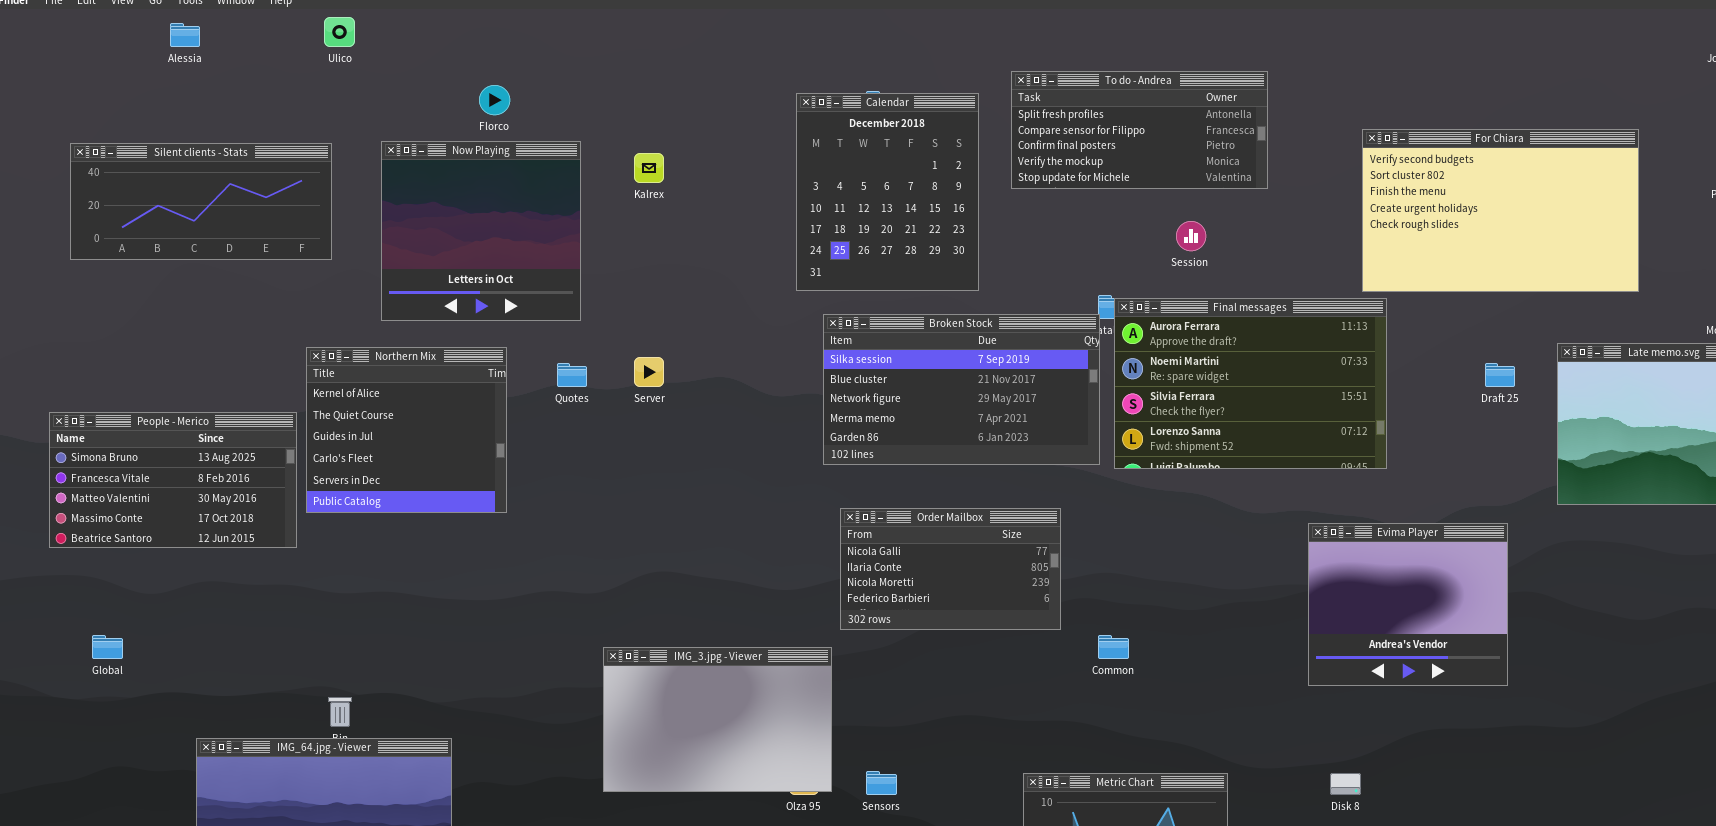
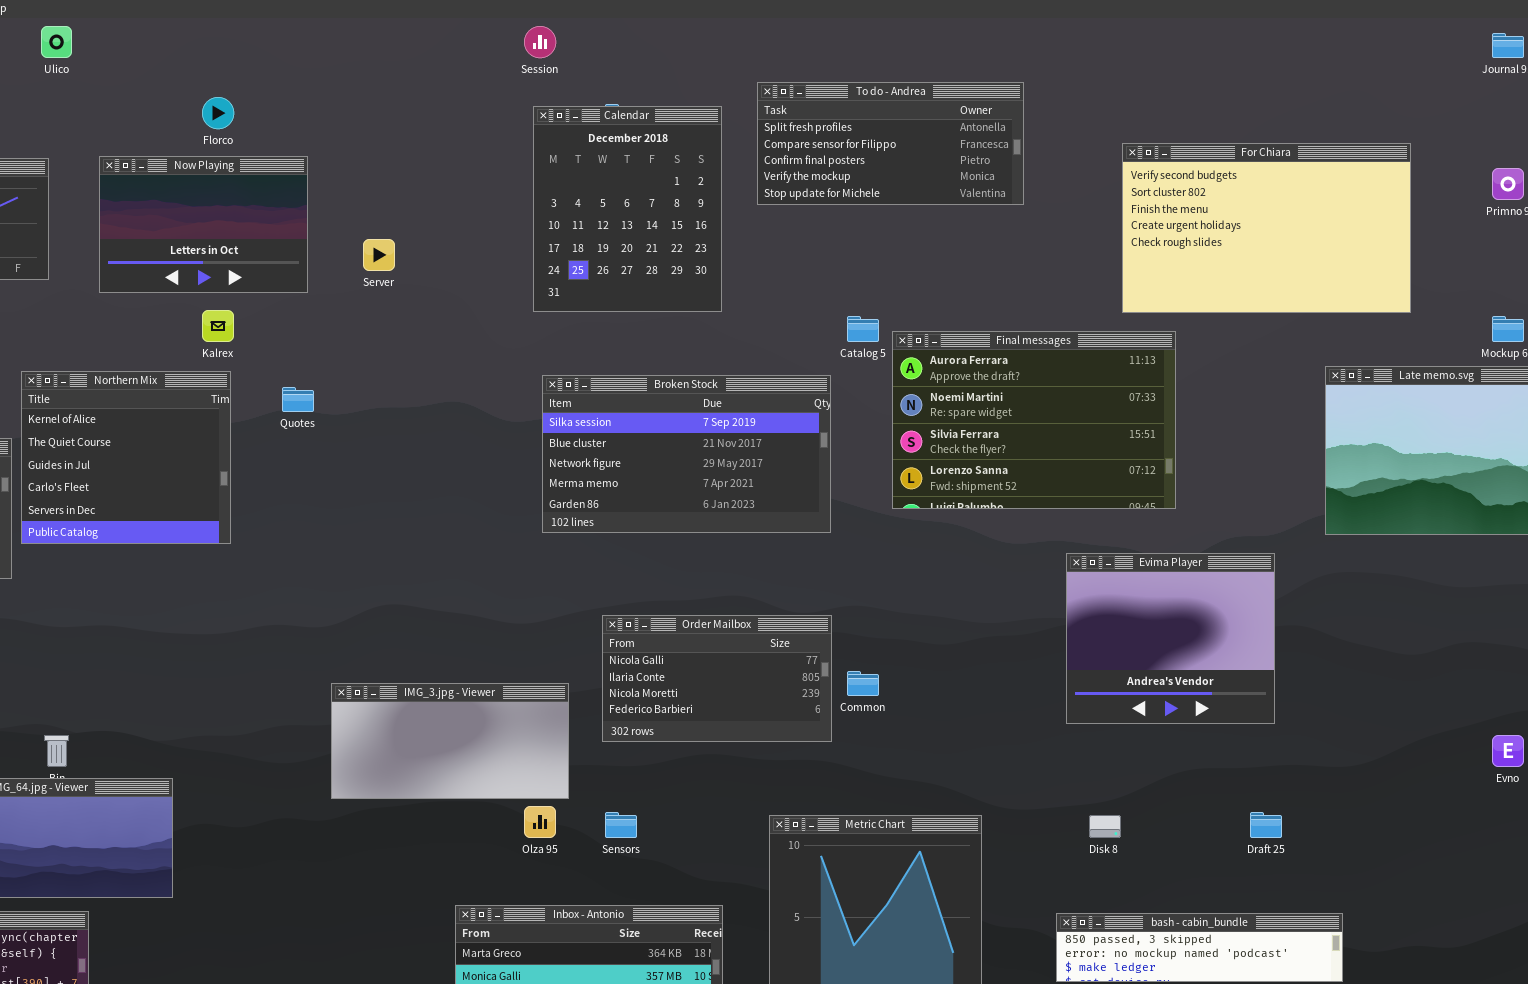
Now Playing: [381,141,581,321] -> [99,156,308,293], resized
Kalrex: [634,153,664,183] -> [202,310,234,342], moved
Session: [1176,221,1206,251] -> [524,26,556,58], moved
Final messages: [1114,298,1387,469] -> [892,331,1176,509], moved
Broken Stock: [823,314,1100,465] -> [542,375,831,533], moved
Server: [634,357,664,387] -> [363,239,395,271], moved
Draft 25: [1485,363,1515,387] -> [1250,812,1282,838], moved
Order Mailbox: [840,508,1061,630] -> [602,615,832,742], moved
IMG_3.jpg - Viewer: [603,647,832,792] -> [331,683,569,799], resized

